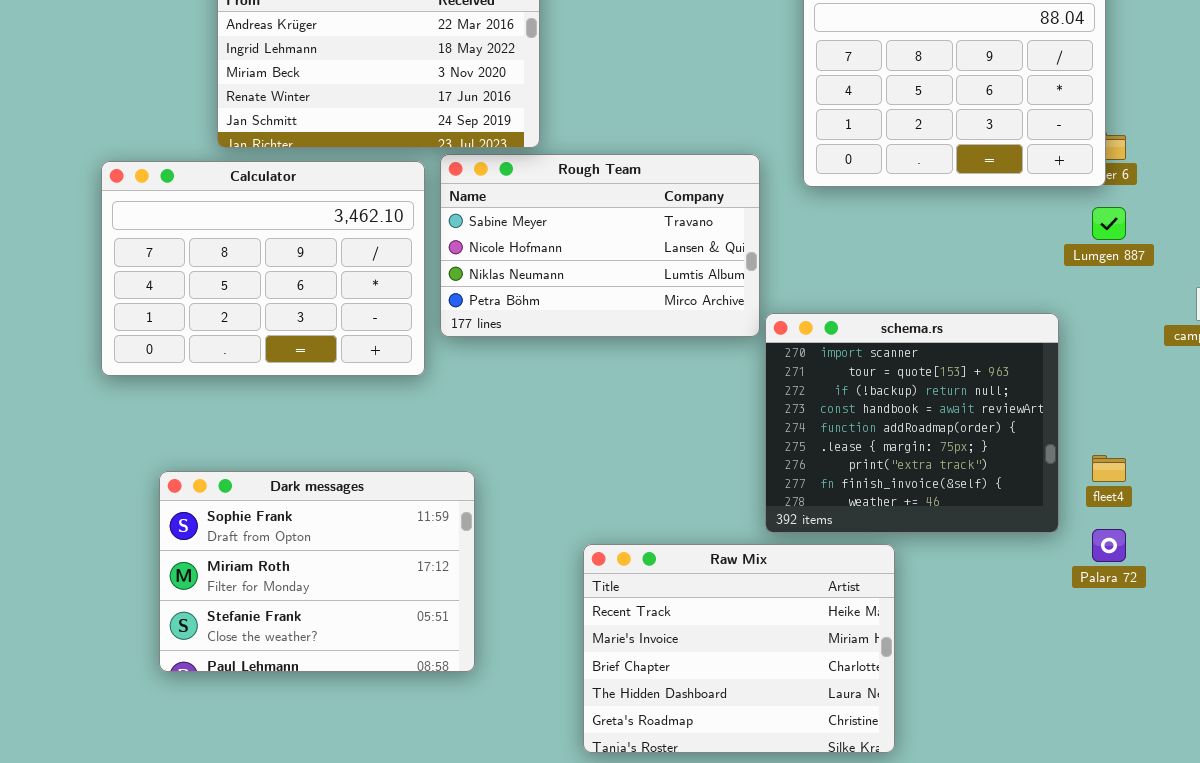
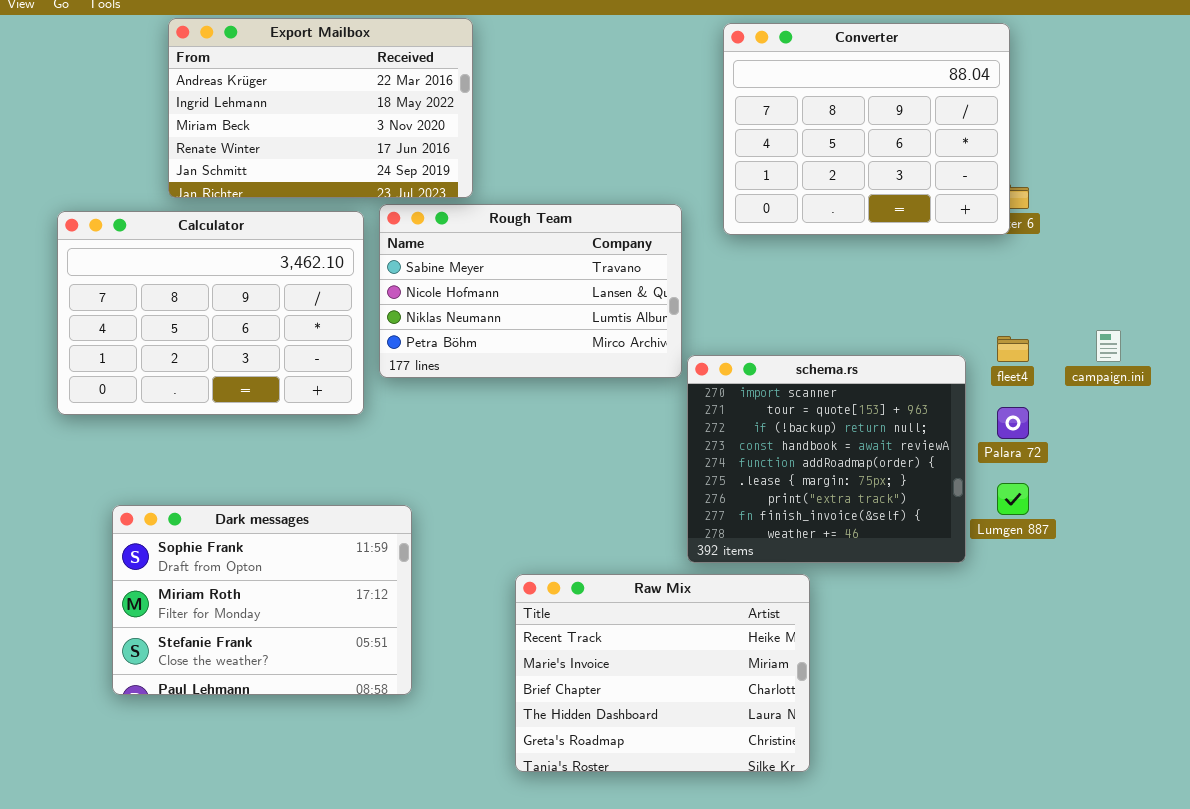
Lumgen 887: [1092,207,1126,240] -> [997,483,1029,515], moved
fleet4: [1092,455,1126,482] -> [997,336,1029,362], moved
Palara 72: [1092,529,1126,562] -> [997,407,1029,439], moved

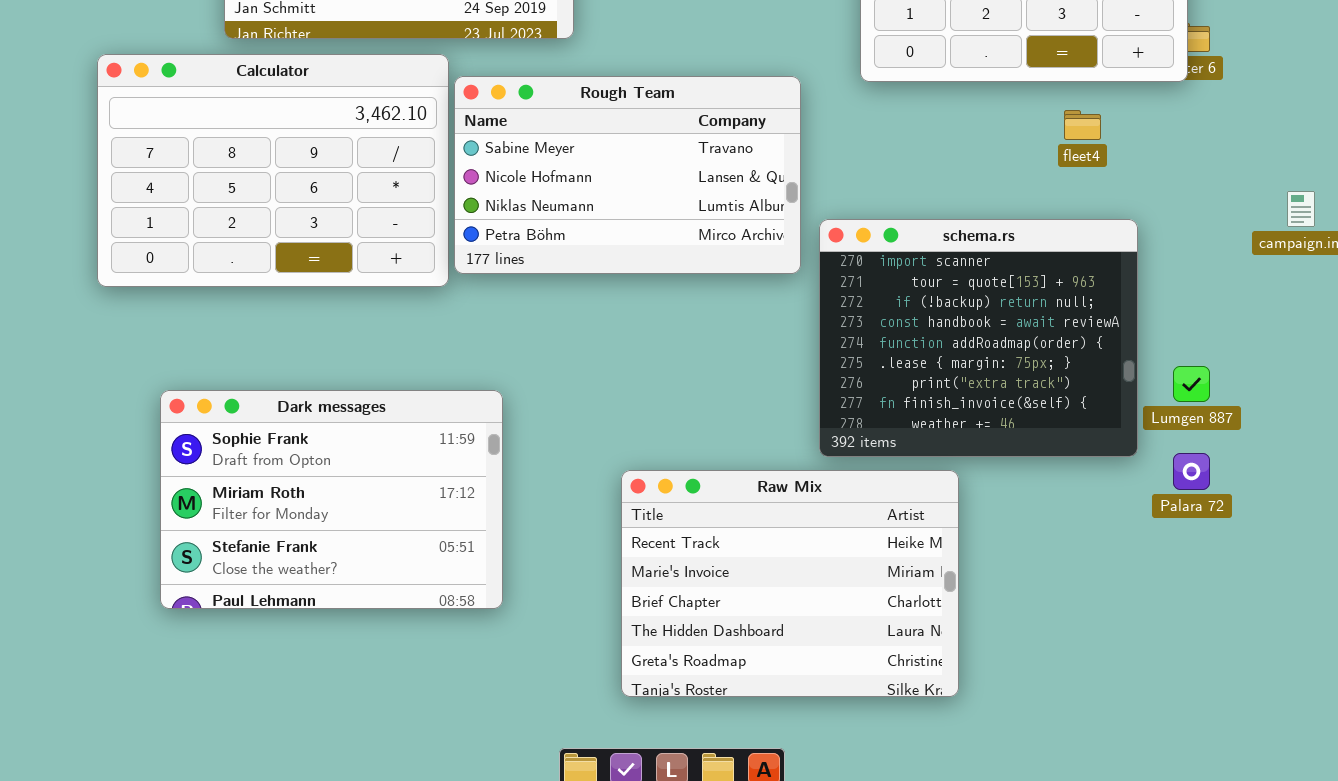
Rough Team: [379,204,682,378] -> [454,76,801,274], moved
fleet4: [997,336,1029,362] -> [1064,110,1101,140], moved
Palara 72: [997,407,1029,439] -> [1173,453,1210,490], moved

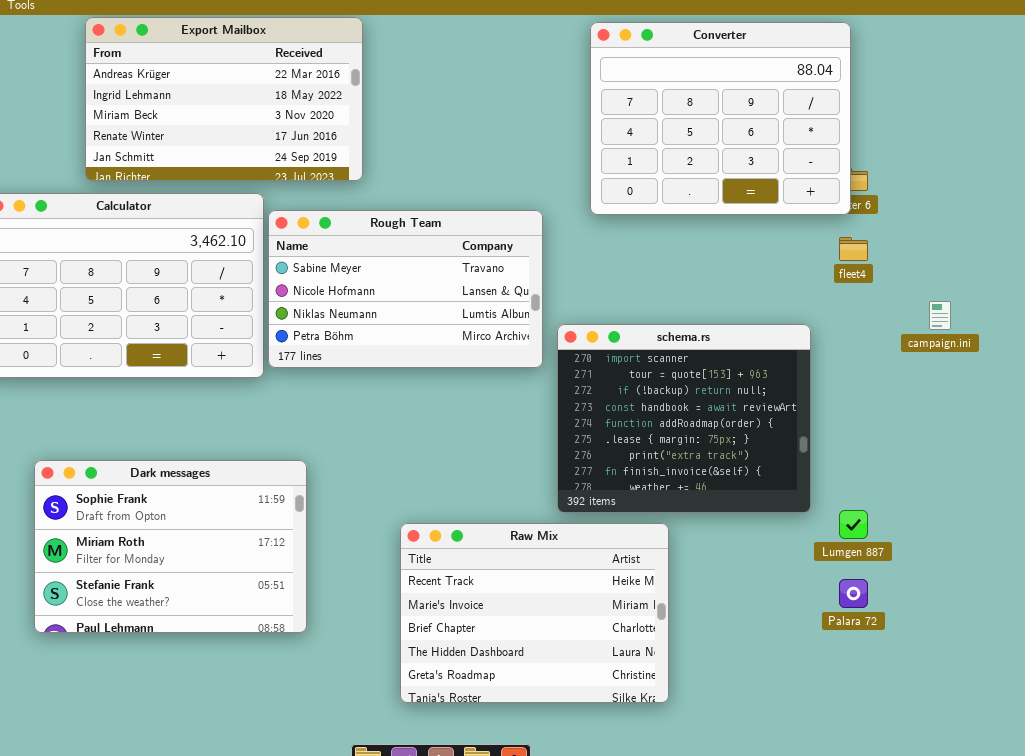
fleet4: [1064,110,1101,140] -> [839,237,868,261], moved
Lumgen 887: [1173,366,1210,402] -> [839,510,868,539], moved
Palara 72: [1173,453,1210,490] -> [839,579,868,608], moved

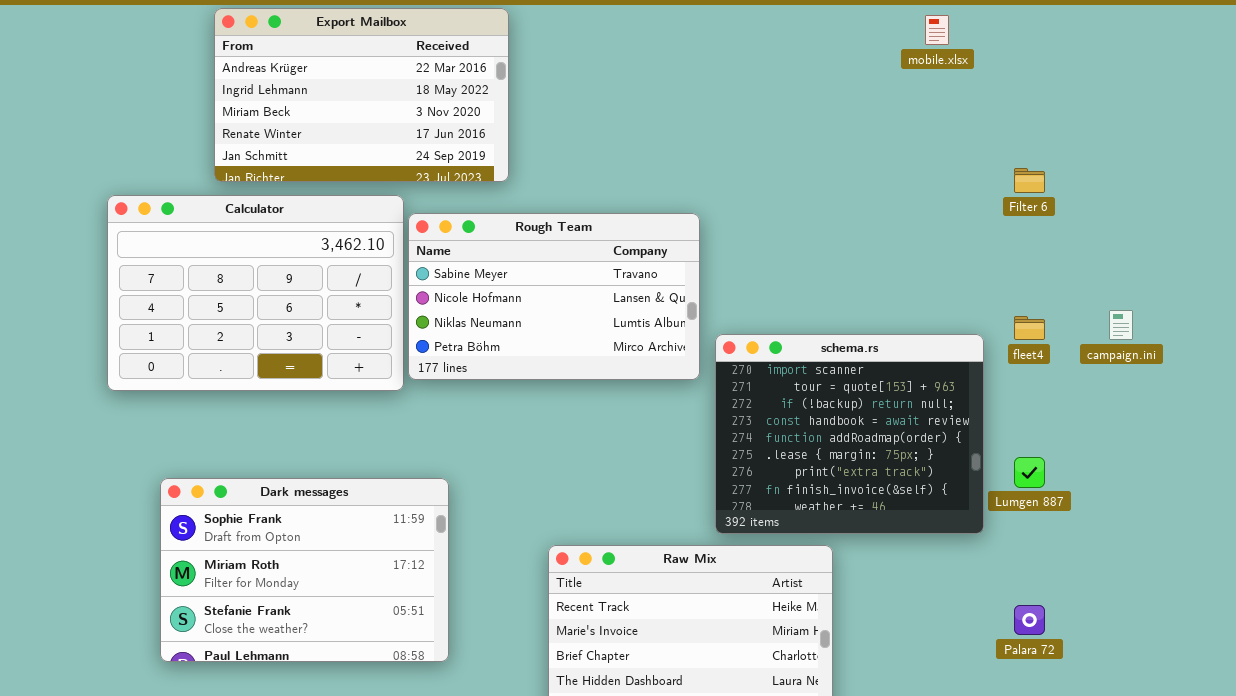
Converter: [590,22,851,215] -> none, closed
fleet4: [839,237,868,261] -> [1014,316,1045,340], moved
Lumgen 887: [839,510,868,539] -> [1014,457,1045,488], moved

